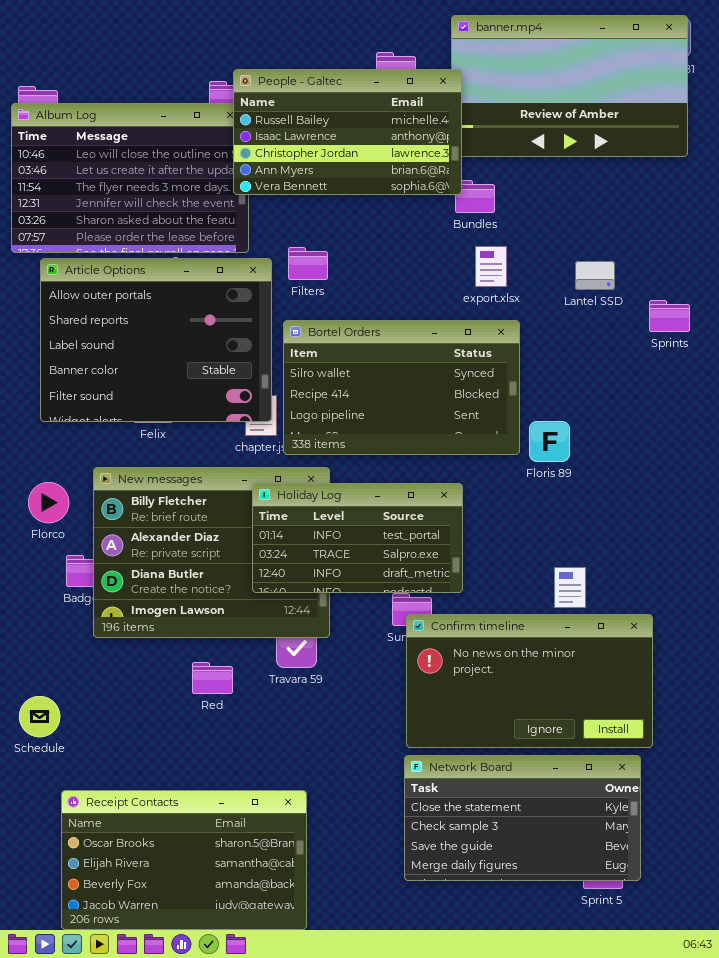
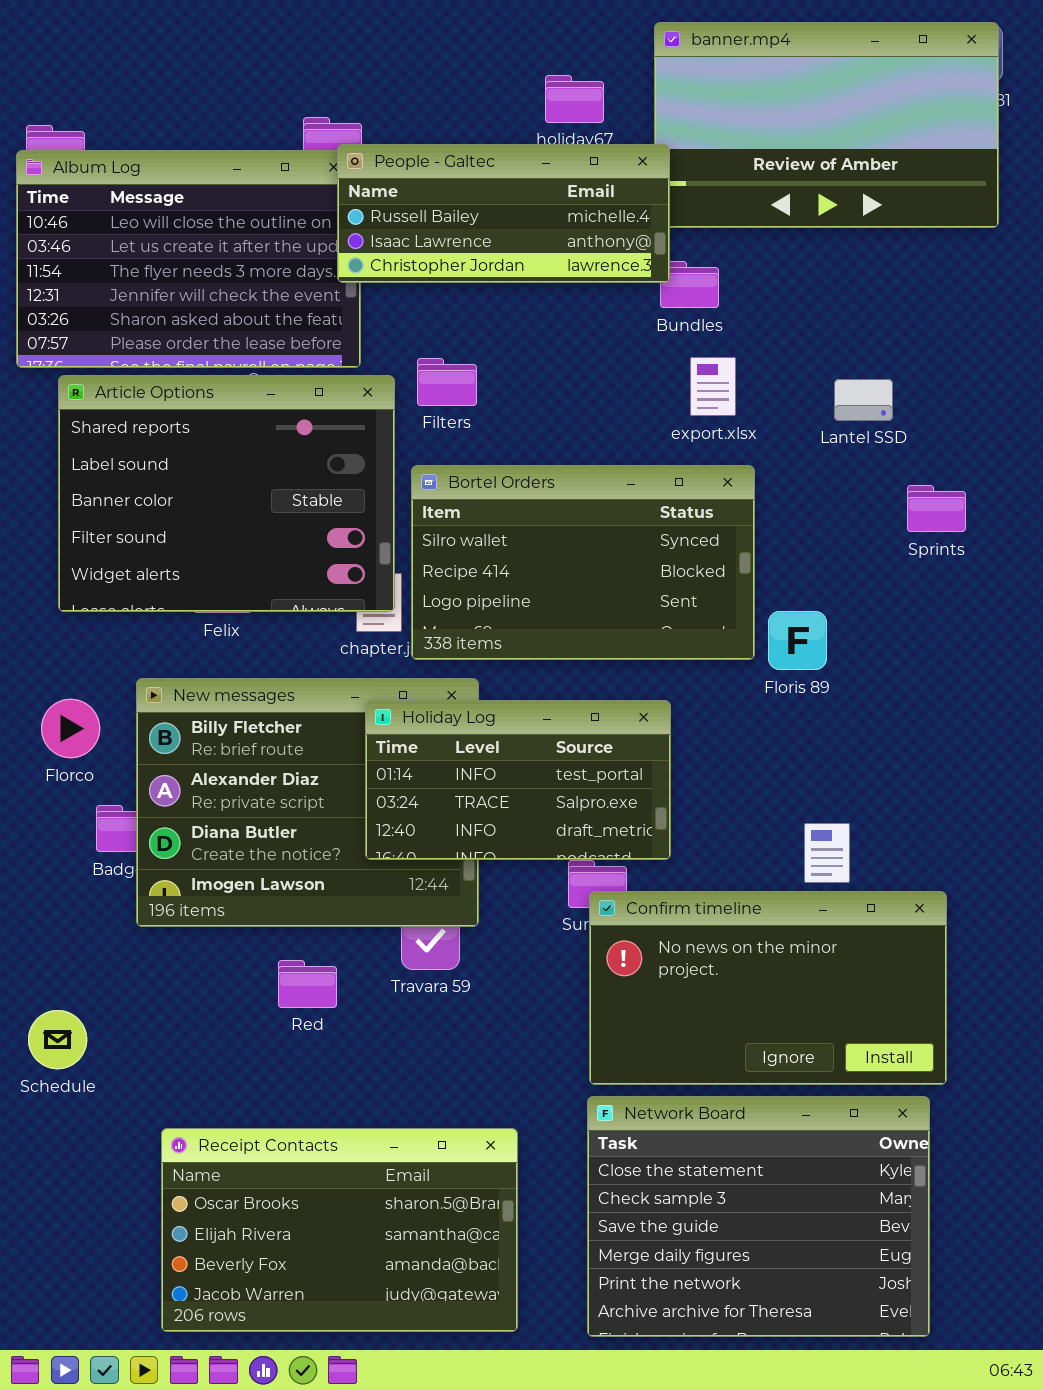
People - Galtec: [233,69,462,195] -> [337,144,670,283], resized
Article Options: [40,258,272,422] -> [58,375,395,612], scrolled down 1 row
Sprints: [649,300,690,332] -> [907,485,966,532], moved
Network Board: [404,755,641,881] -> [587,1096,930,1337], resized
Receipt Contacts: [61,790,307,930] -> [161,1128,518,1332], moved

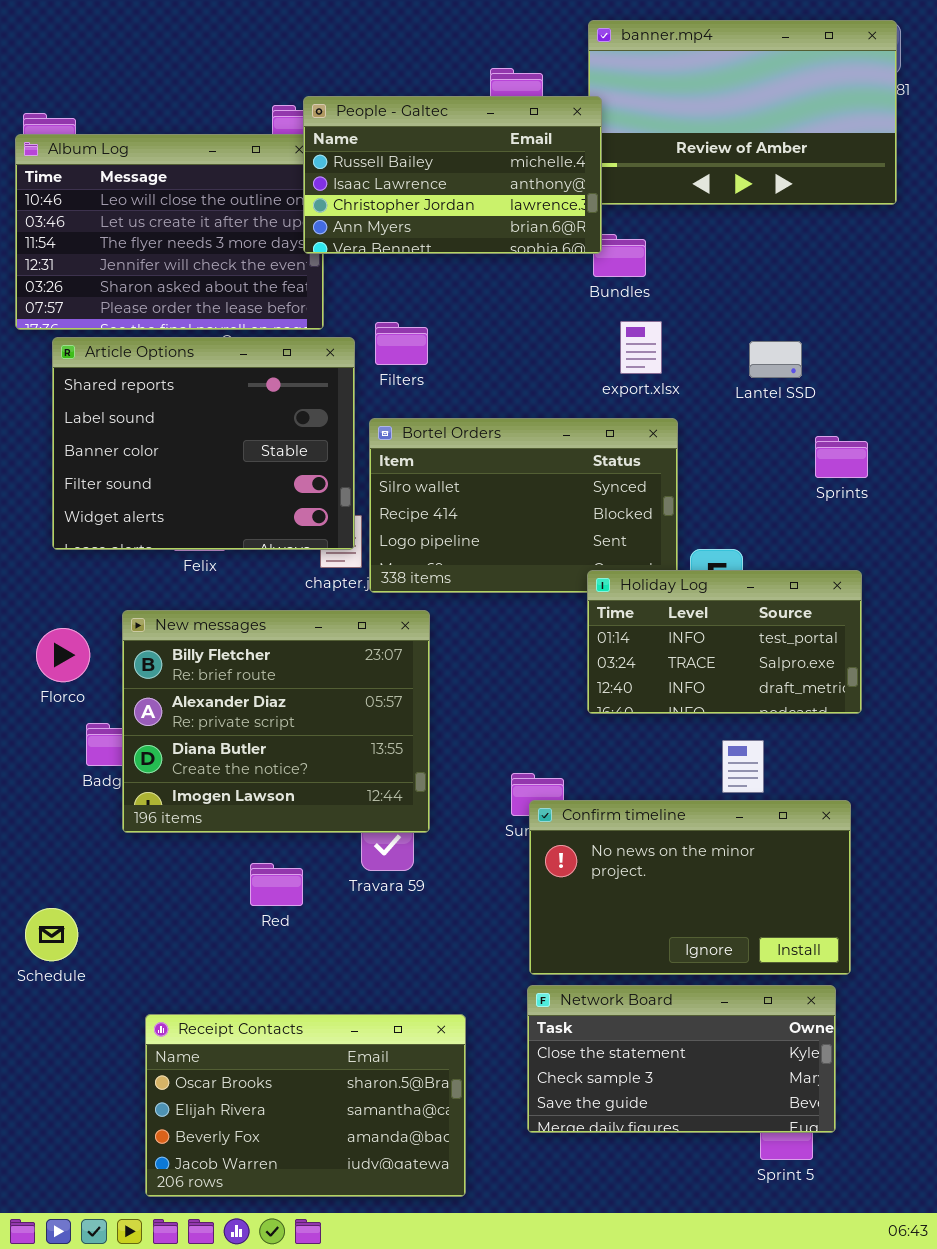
People - Galtec: [337,144,670,283] -> [303,96,602,254], resized
Holiday Log: [365,700,671,860] -> [587,570,862,714], moved
Network Board: [587,1096,930,1337] -> [527,985,836,1133], resized

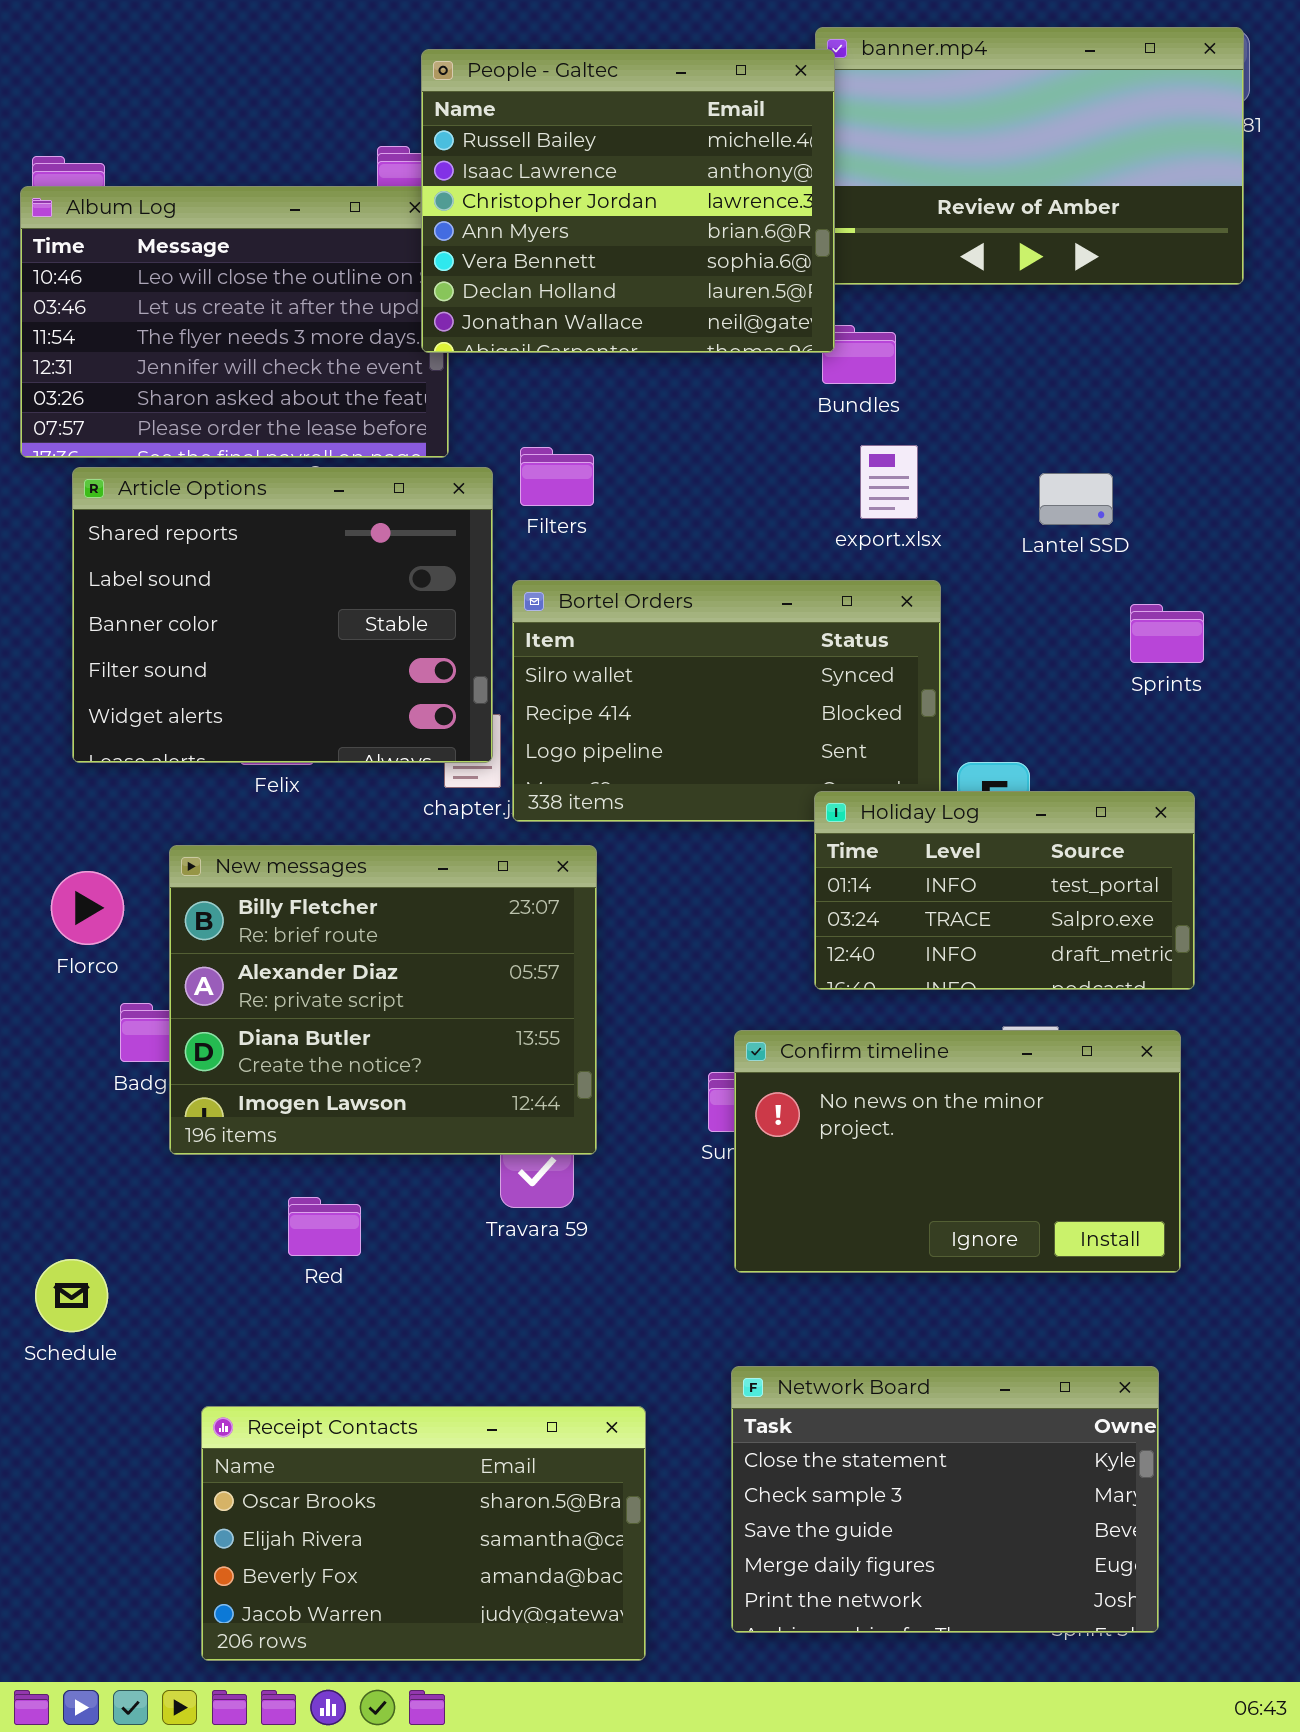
People - Galtec: [303,96,602,254] -> [421,49,835,353], resized
Confirm timeline: [529,800,851,975] -> [734,1030,1181,1273], moved
Red: [250,863,303,906] -> [288,1197,361,1256], moved
Network Board: [527,985,836,1133] -> [731,1366,1159,1633], resized

